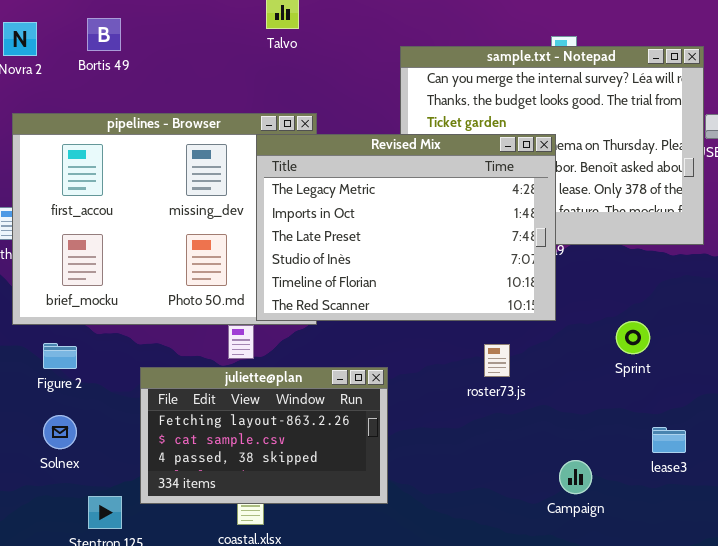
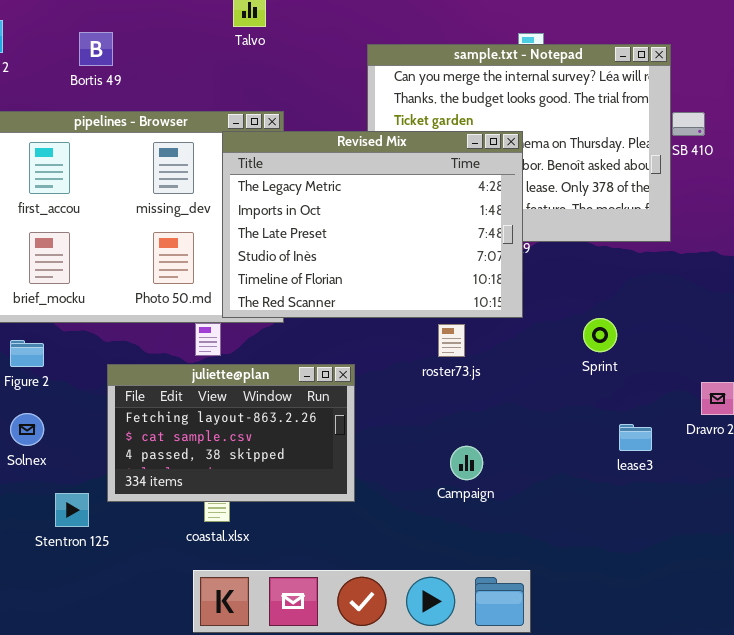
Bortis 49: [87,18,121,51] -> [79,32,113,66], moved
roster73.js: [484,344,510,377] -> [438,324,465,357], moved
Campaign: [559,460,592,494] -> [450,446,483,480], moved

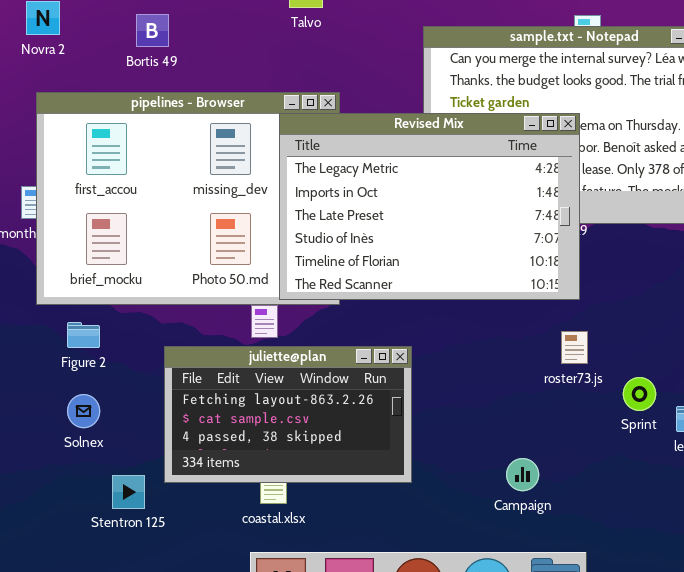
Sprint: [583,318,617,352] -> [623,377,656,411], moved
roster73.js: [438,324,465,357] -> [561,331,588,364], moved
Campaign: [450,446,483,480] -> [506,458,539,491], moved

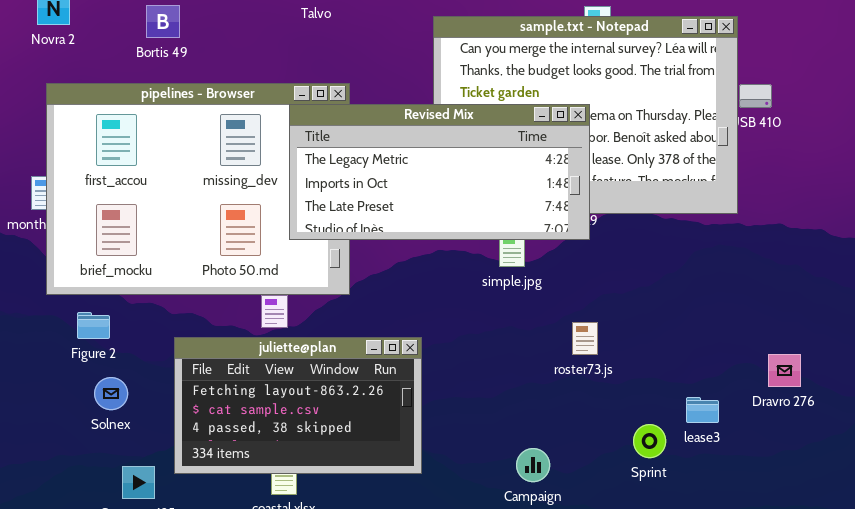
Revised Mix: [279,113,580,300] -> [289,104,590,240], resized
Sprint: [623,377,656,411] -> [633,424,666,458], moved
Solnex: [67,394,100,428] -> [94,377,128,410], moved

